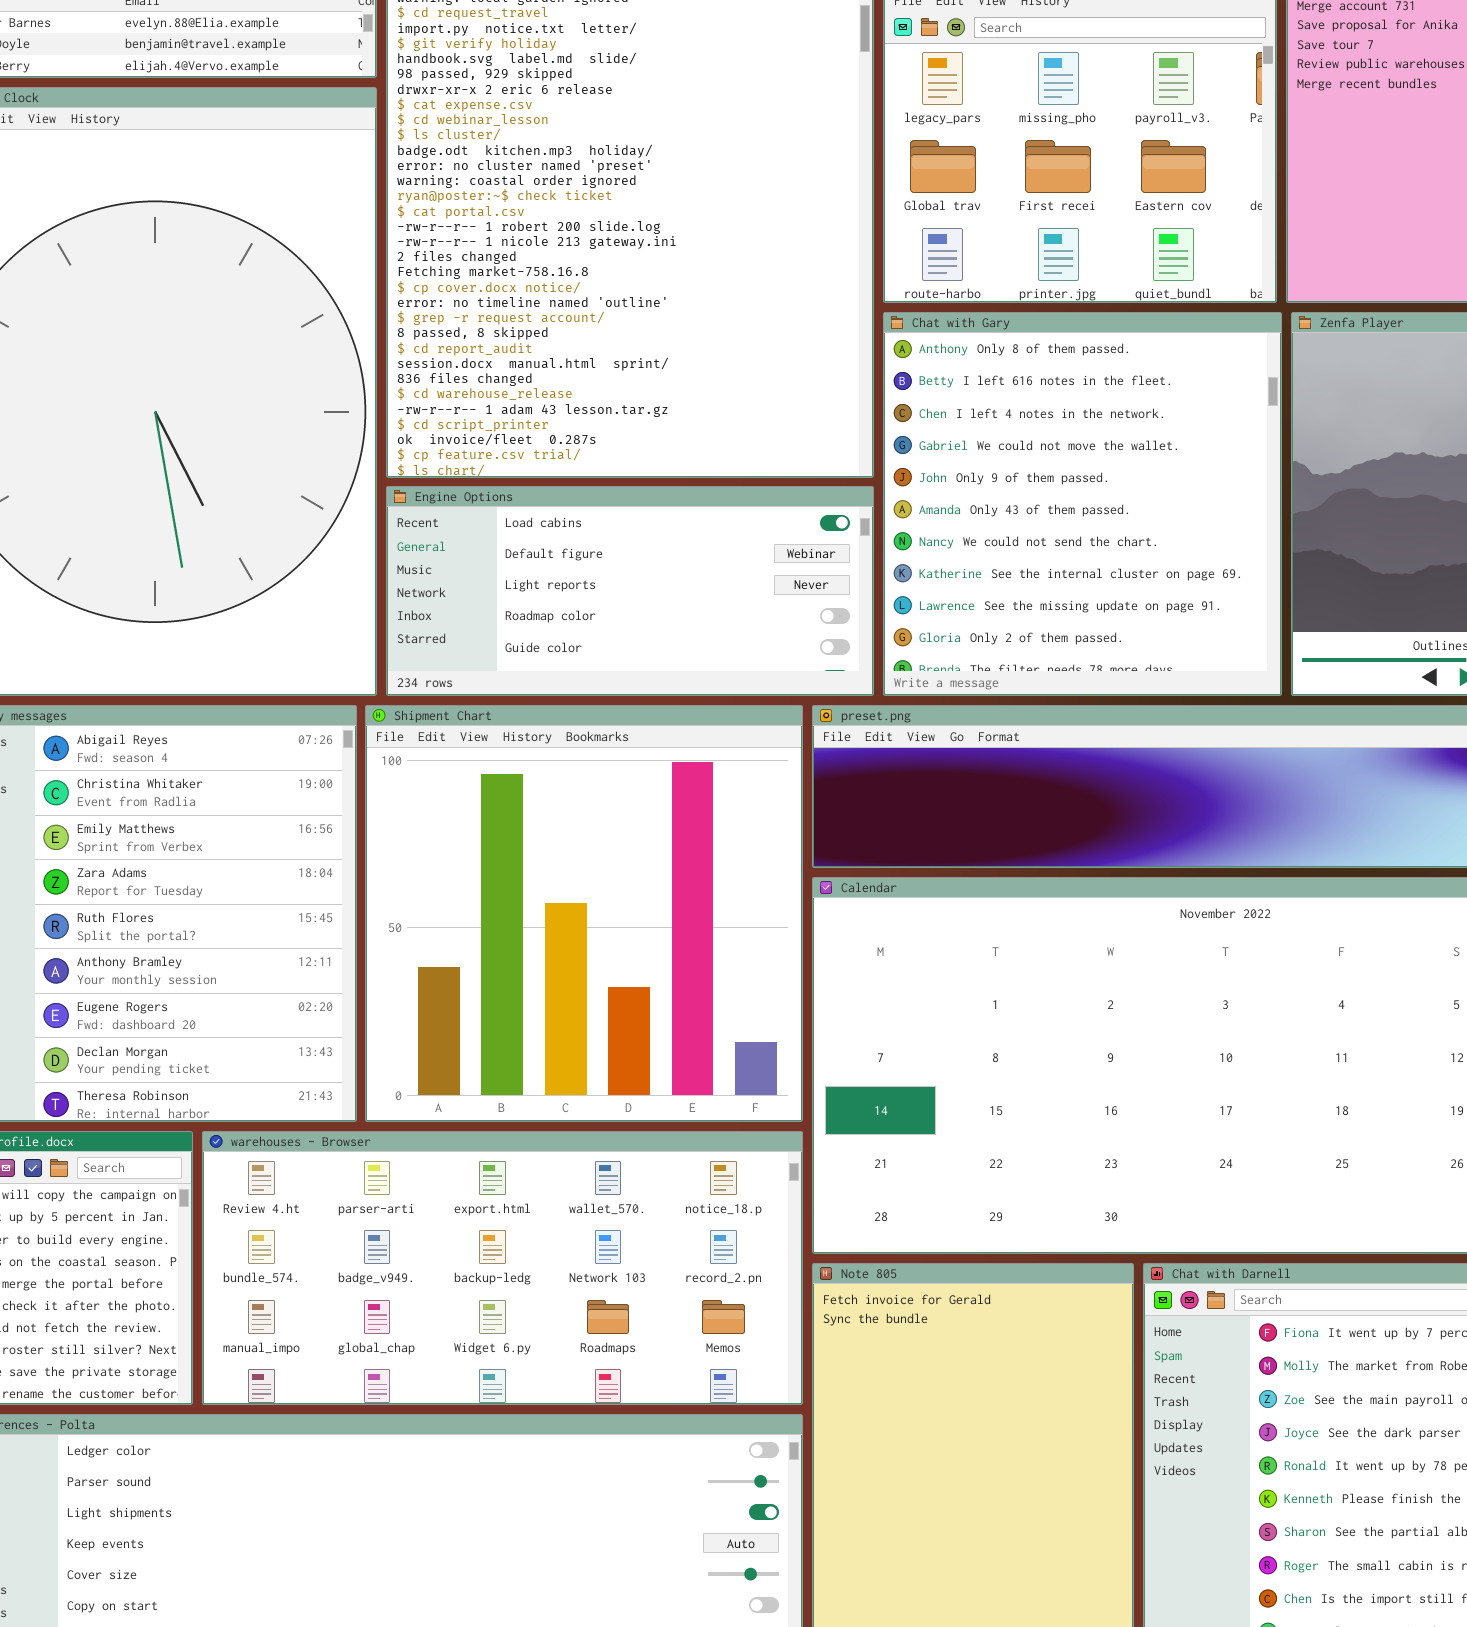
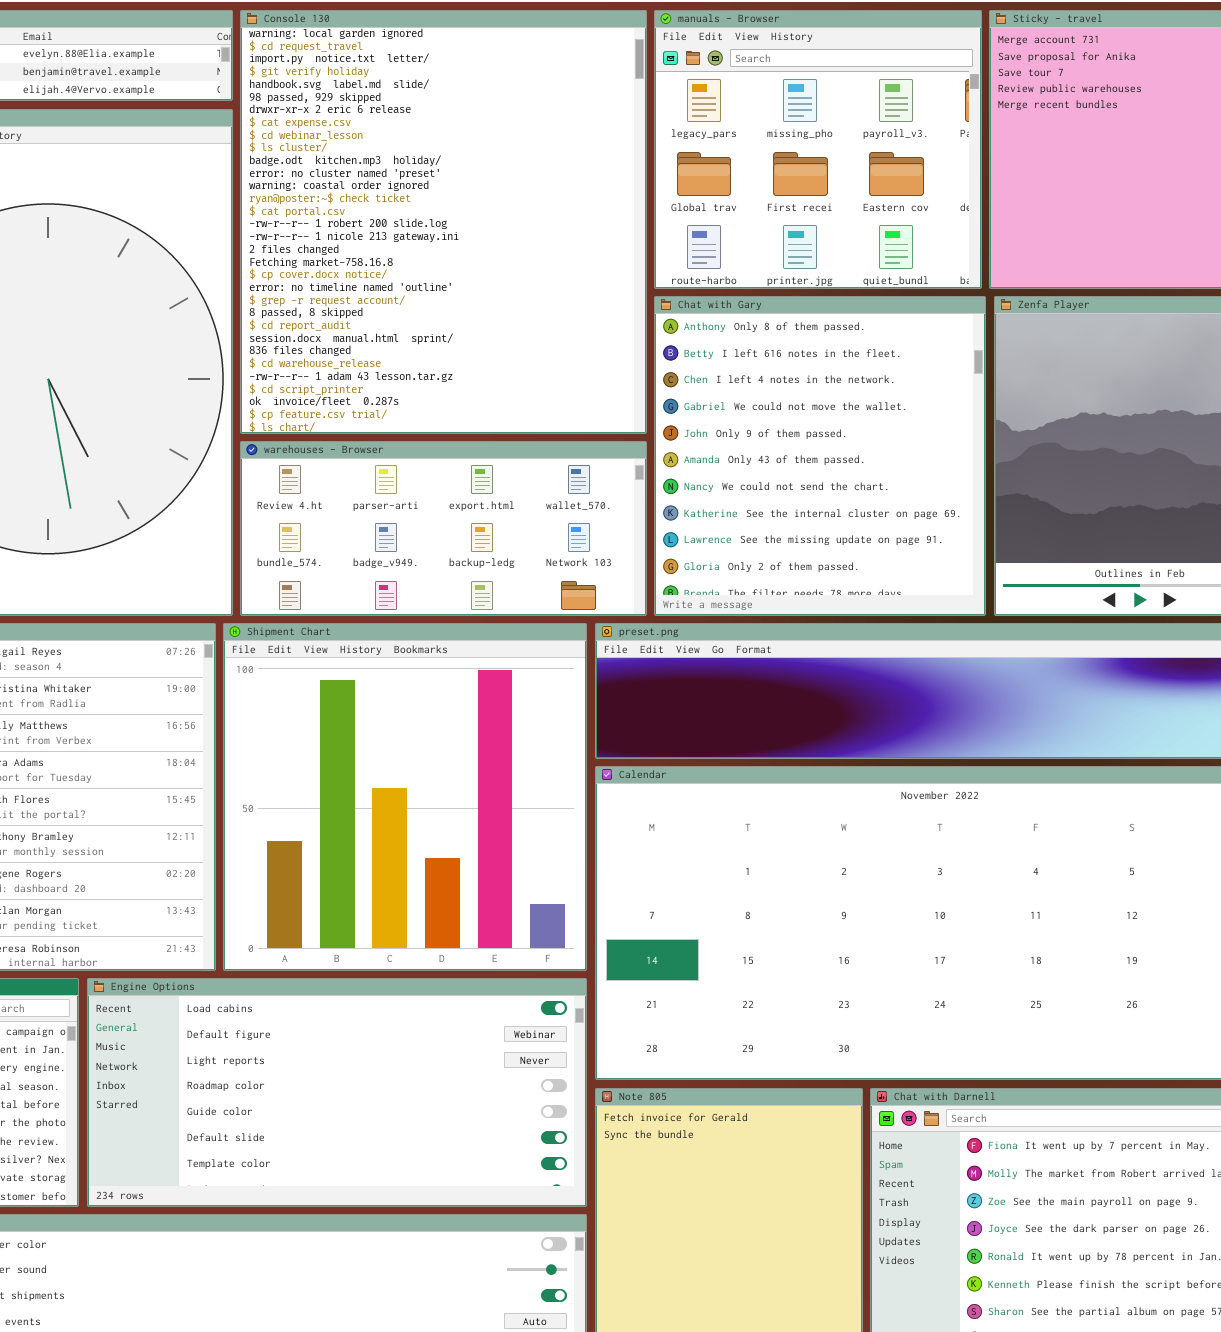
Engine Options: [386,486,874,696] -> [87,978,587,1207], moved, resized
warehouses - Browser: [202,1131,803,1405] -> [240,441,647,616], moved, resized

